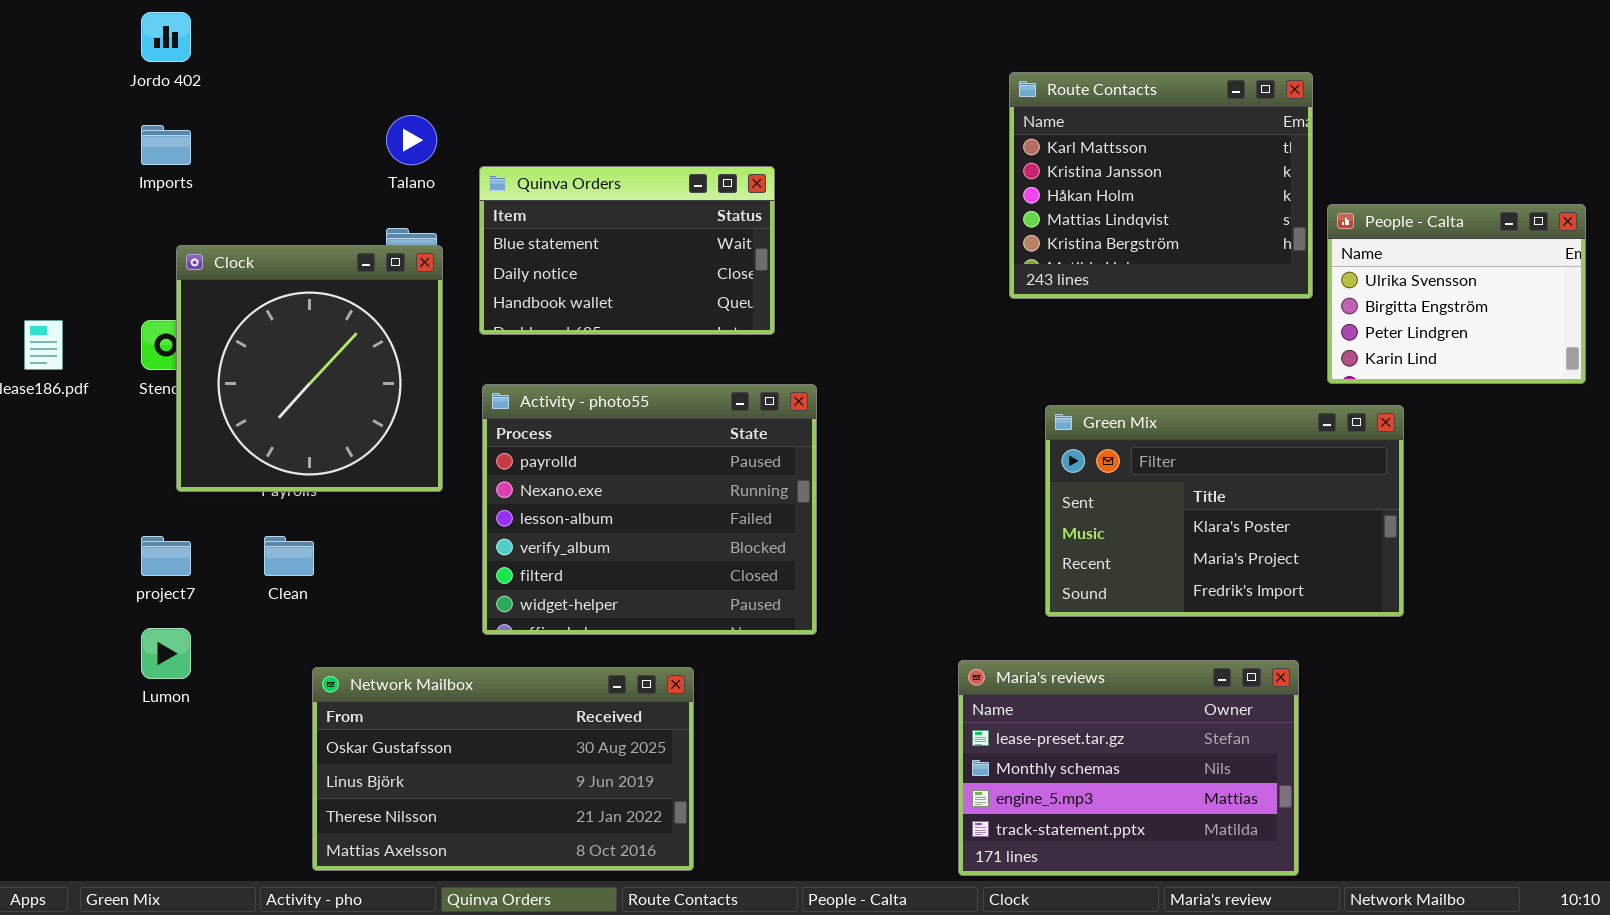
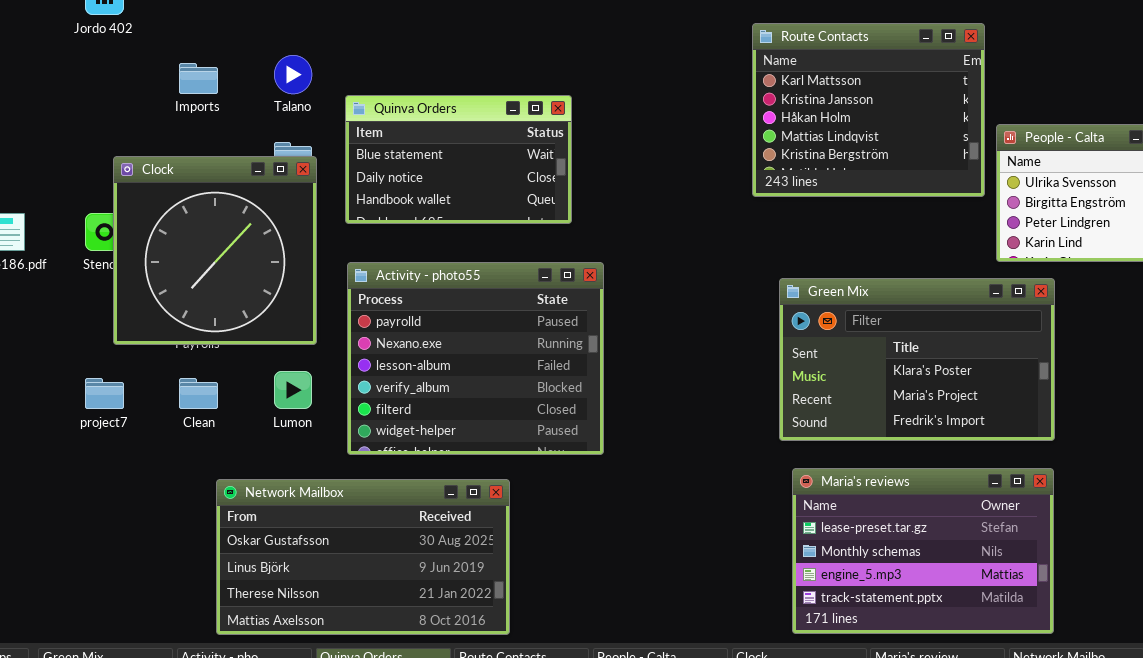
Imports: [141,125,191,165] -> [179,63,218,94], moved
Lumon: [141,628,191,679] -> [274,371,312,409], moved
Maria's reviews: [958,660,1299,876] -> [792,468,1054,634], moved

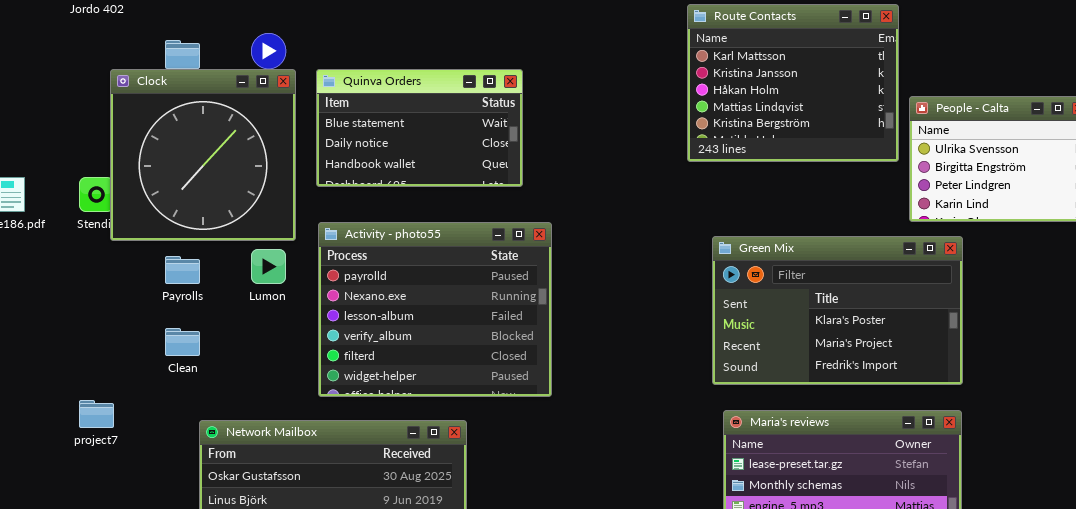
Clock: [113,156,317,345] -> [110,69,296,241], moved
Lumon: [274,371,312,409] -> [251,249,286,284], moved
project7: [85,378,124,409] -> [79,400,114,428], moved

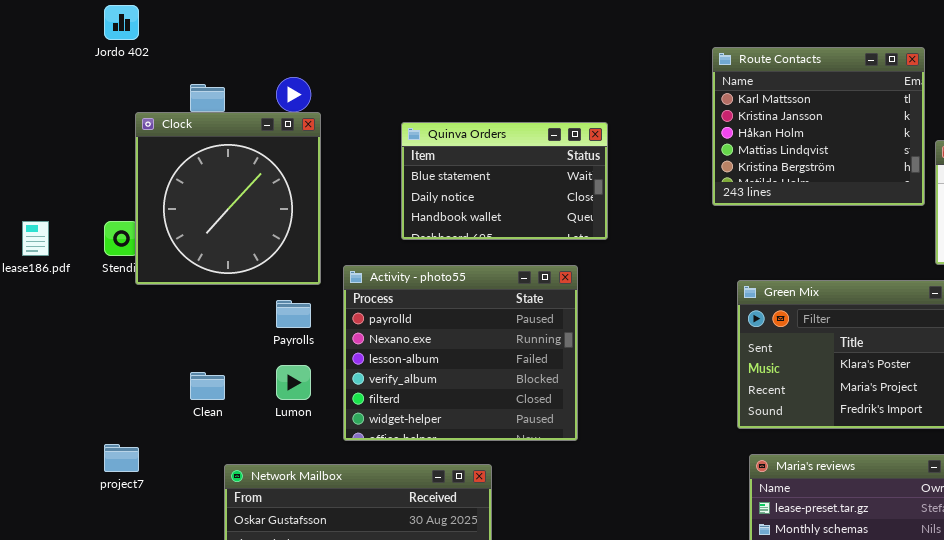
Quinva Orders: [316,69,523,187] -> [401,122,608,240], moved
Lumon: [251,249,286,284] -> [276,365,311,400], moved
Payrolls: [165,256,200,284] -> [276,300,311,328], moved

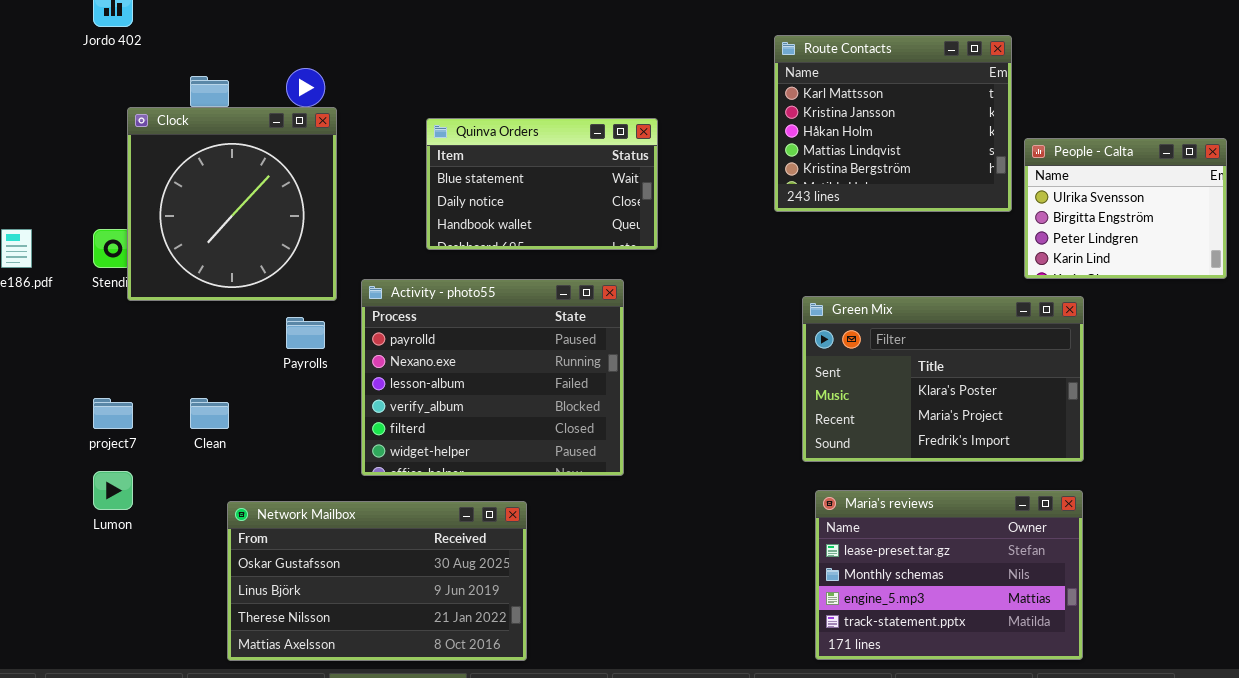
Lumon: [276,365,311,400] -> [93,471,133,510], moved
project7: [104,444,139,472] -> [93,398,133,429], moved

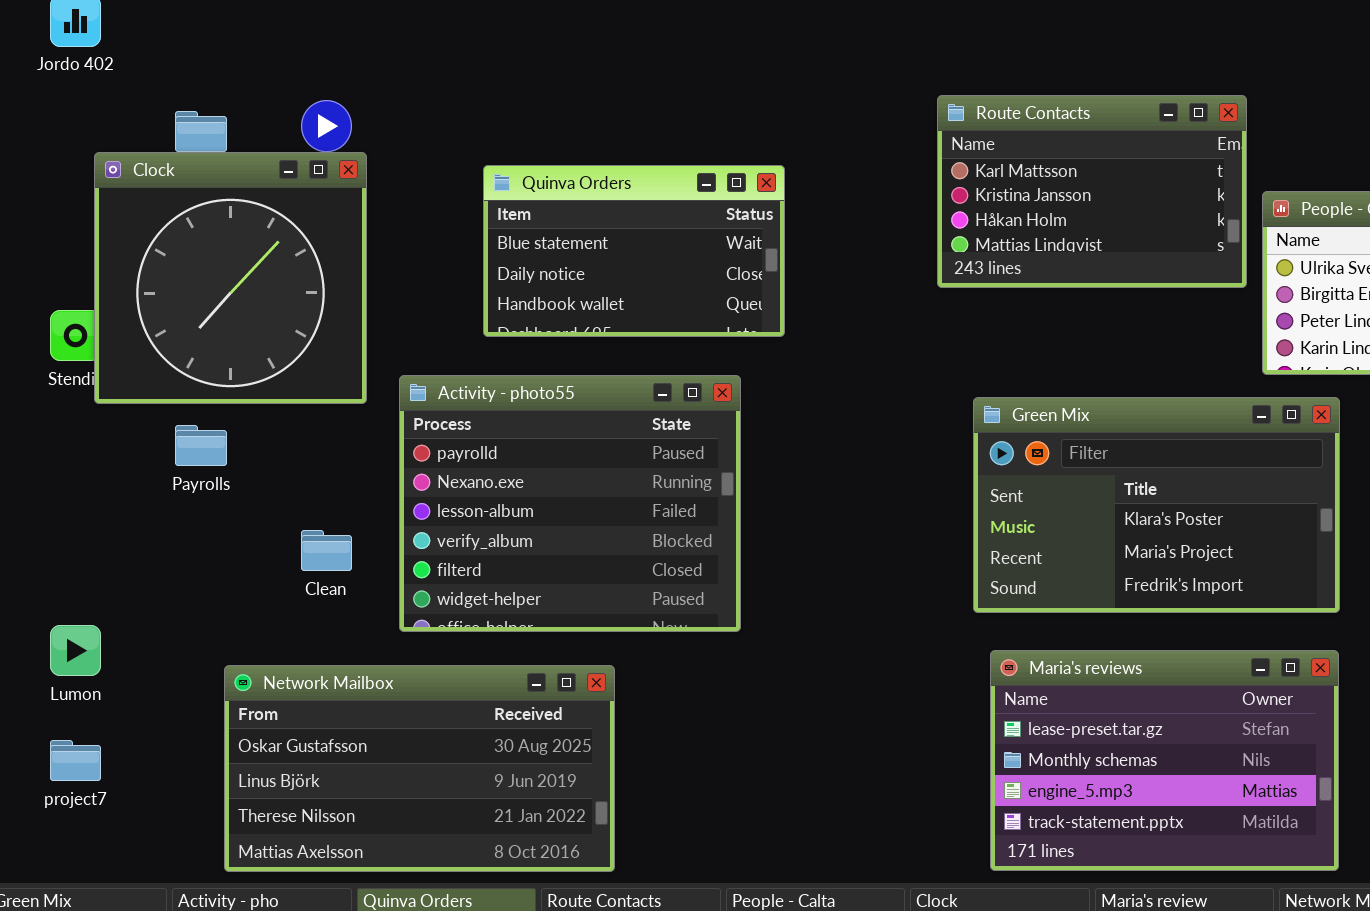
Route Contacts: [774,35,1012,212] -> [937,95,1247,288], resized
Payrolls: [286,317,325,349] -> [175,425,227,466], moved
project7: [93,398,133,429] -> [50,740,101,781], moved
Clean: [190,398,229,429] -> [301,530,352,571], moved

